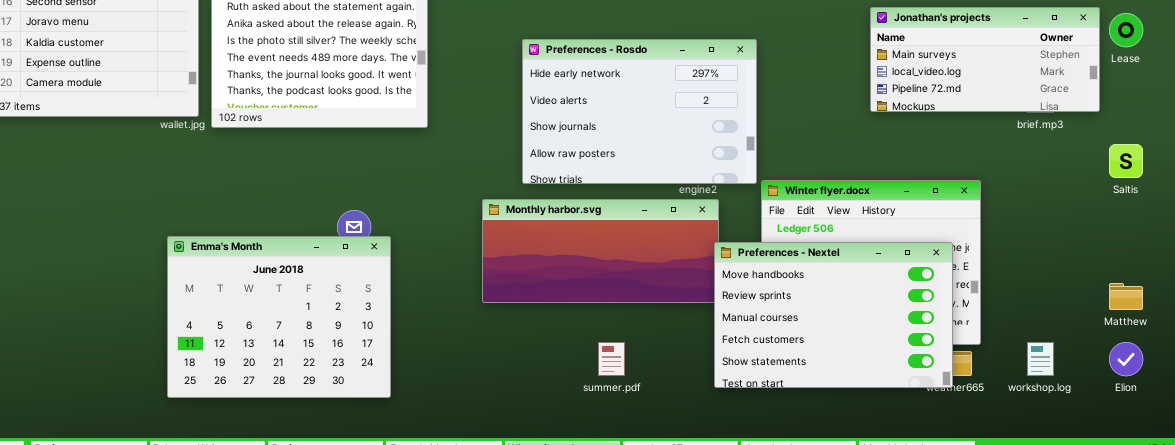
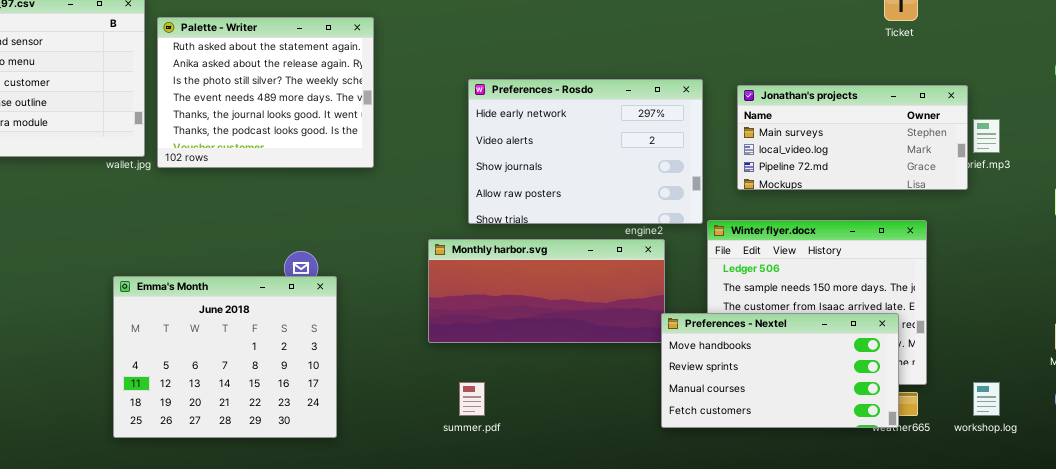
Jonathan's projects: [870,7,1100,112] -> [737,85,968,190], moved
Preferences - Nextel: [714,242,953,388] -> [661,313,899,428], resized
summer.pdf: [598,342,625,376] -> [459,382,485,416], moved

